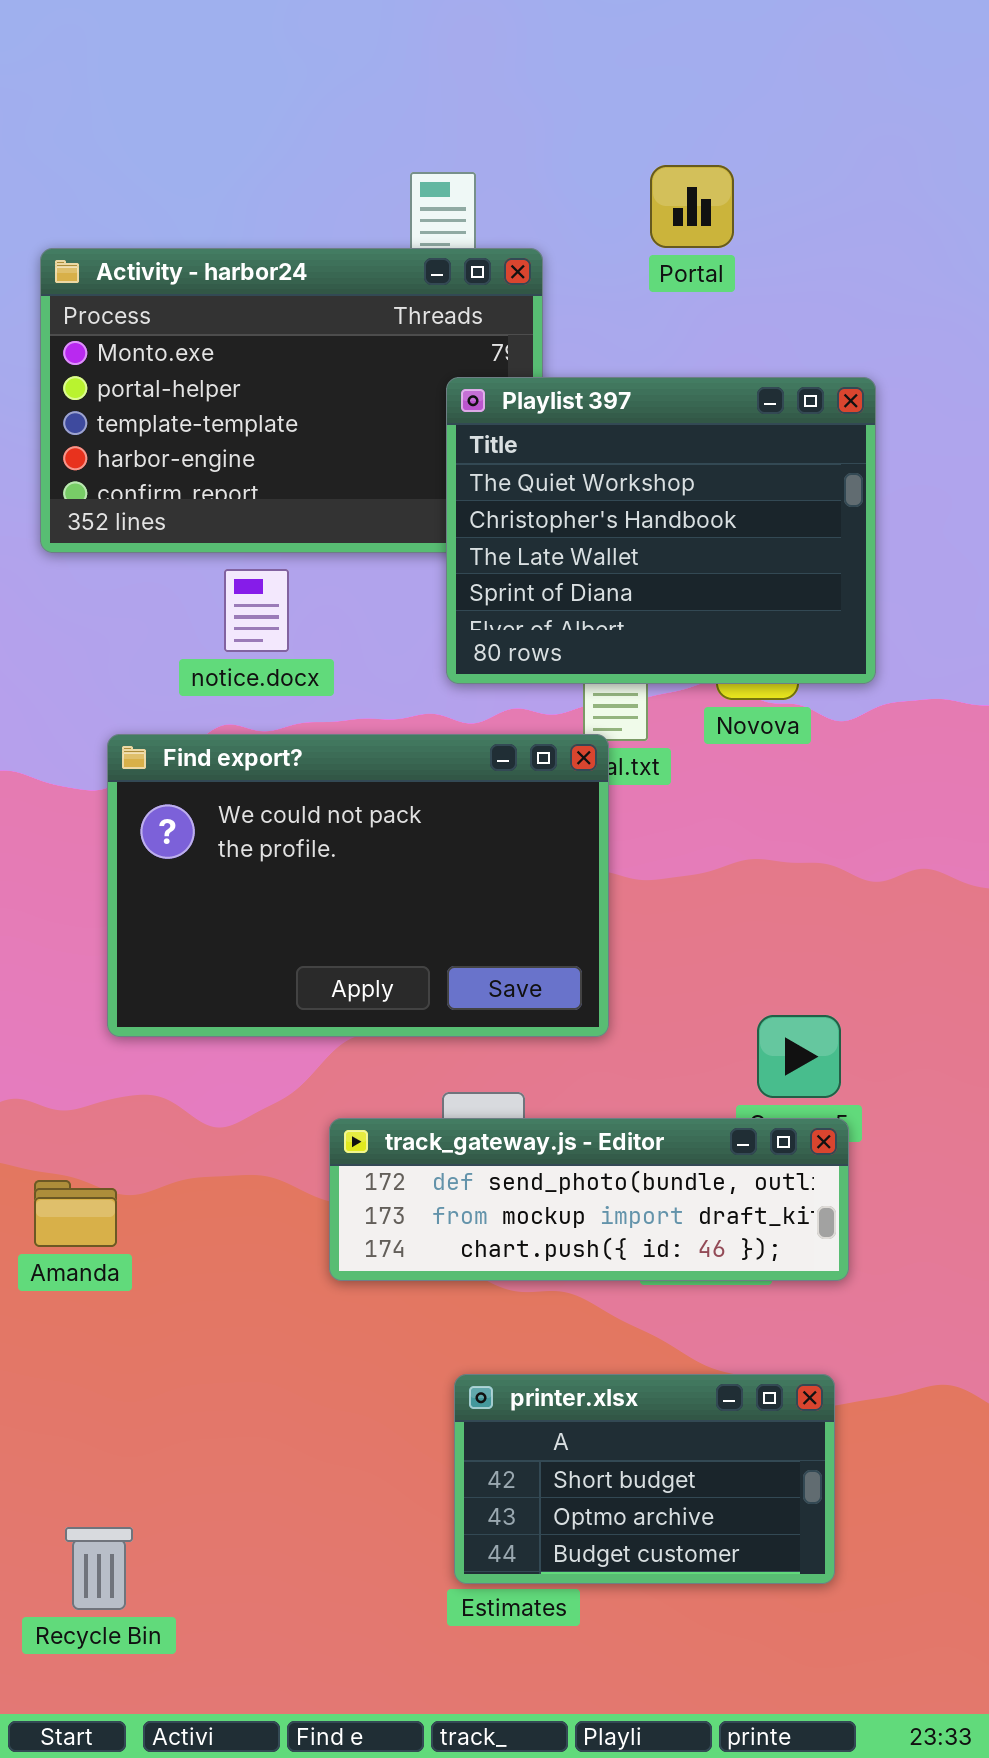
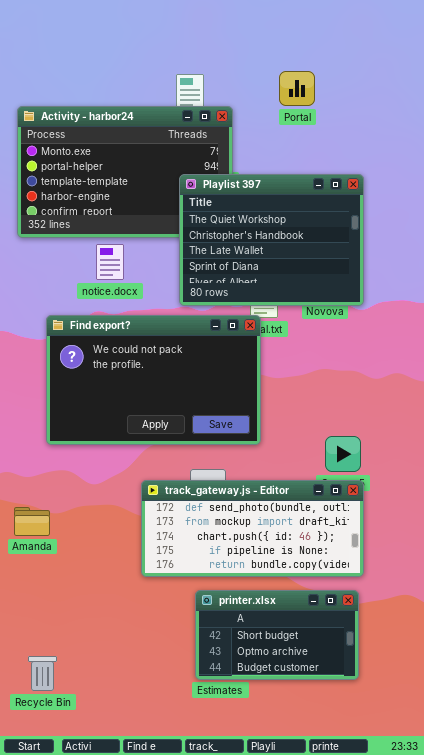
Playlist 397: [446,377,876,684] -> [179,174,364,306], moved
track_gateway.js - Editor: [329,1118,849,1281] -> [141,480,364,577], resized

